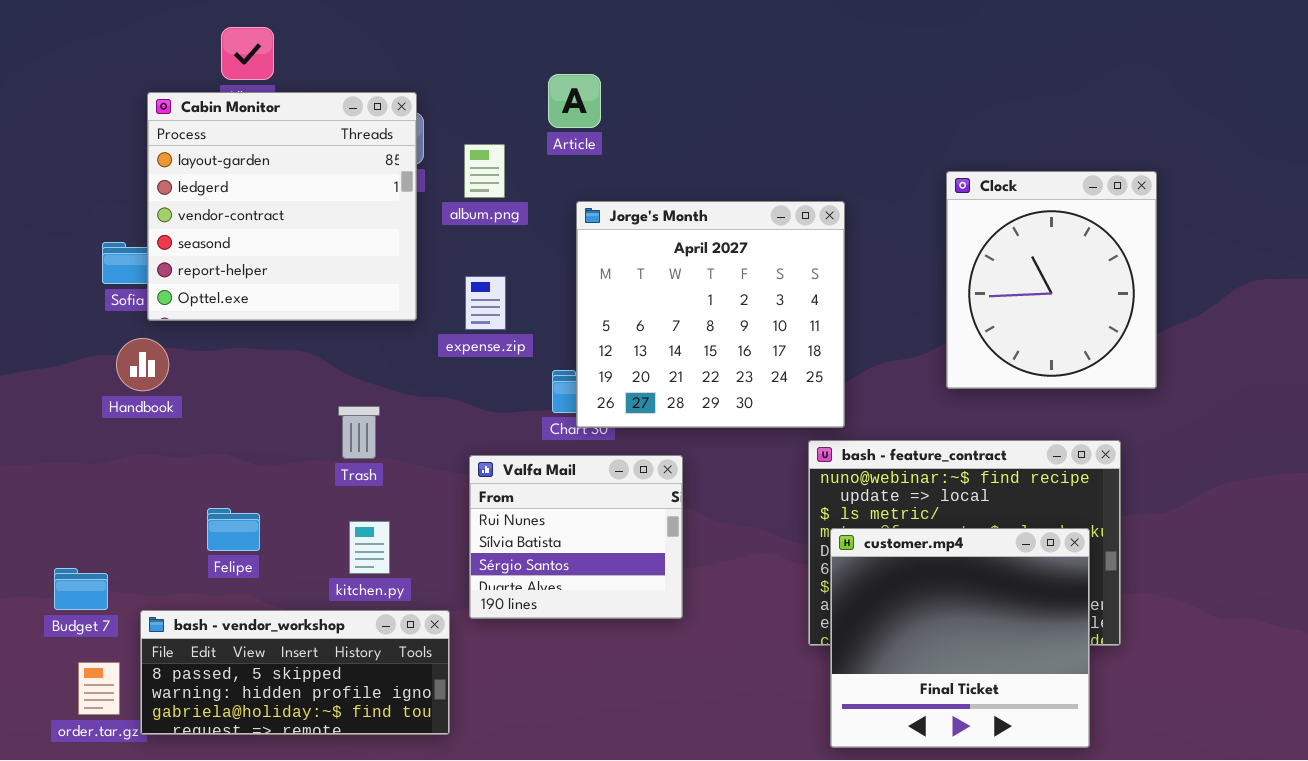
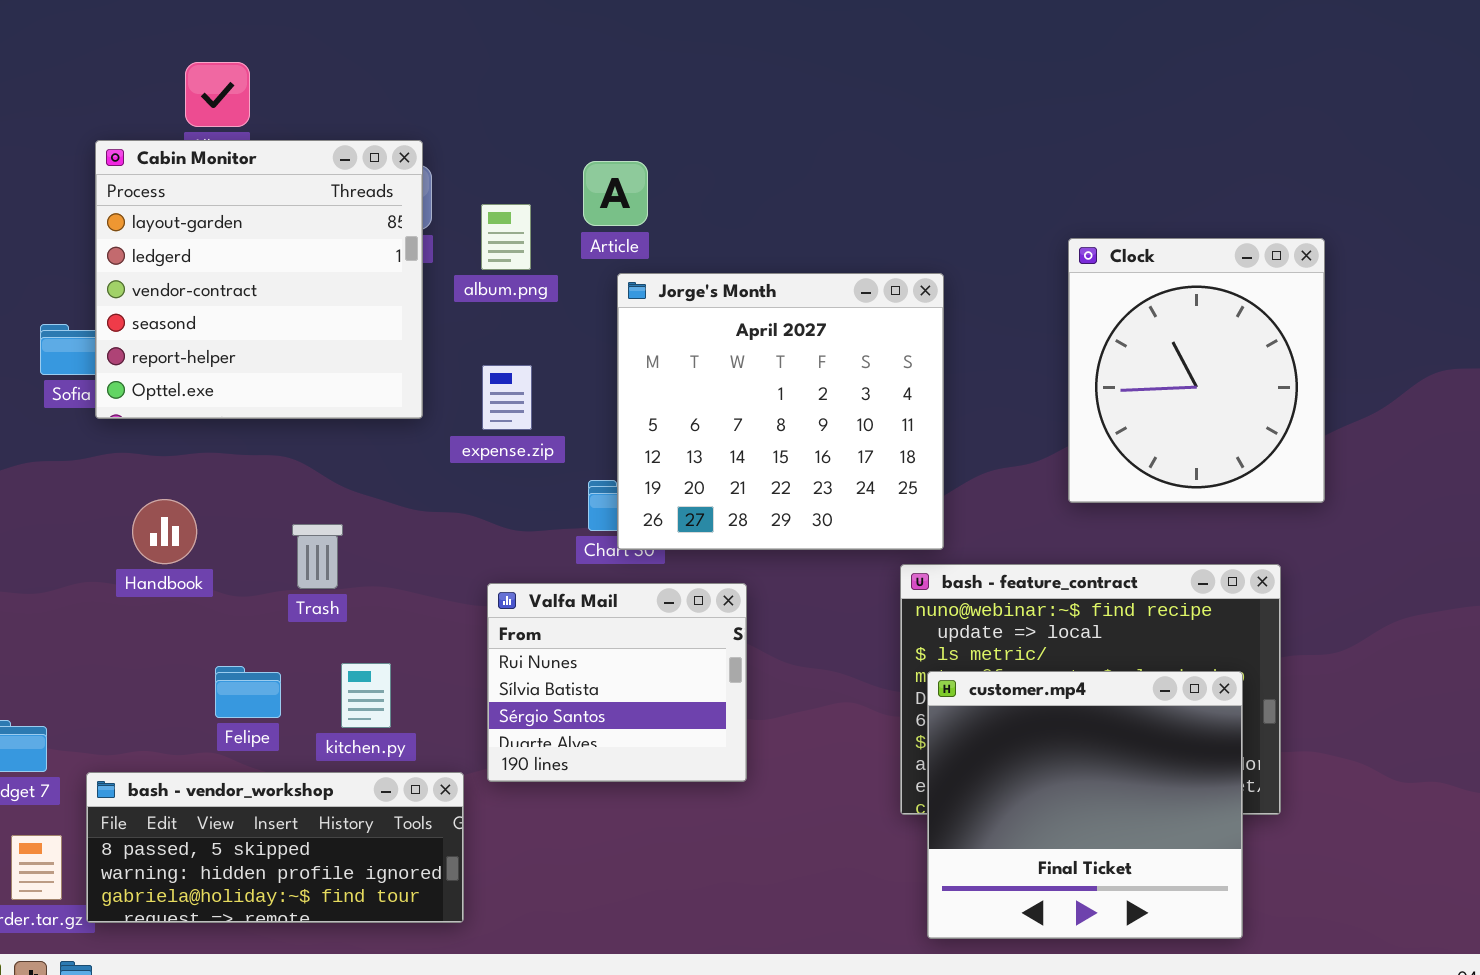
Article: [548,74,601,128] -> [583,161,648,226], moved
Handbook: [116,338,169,391] -> [132,499,197,564], moved
Trash: [338,406,380,459] -> [292,524,343,589], moved
Felipe: [207,508,260,551] -> [215,666,281,718], moved

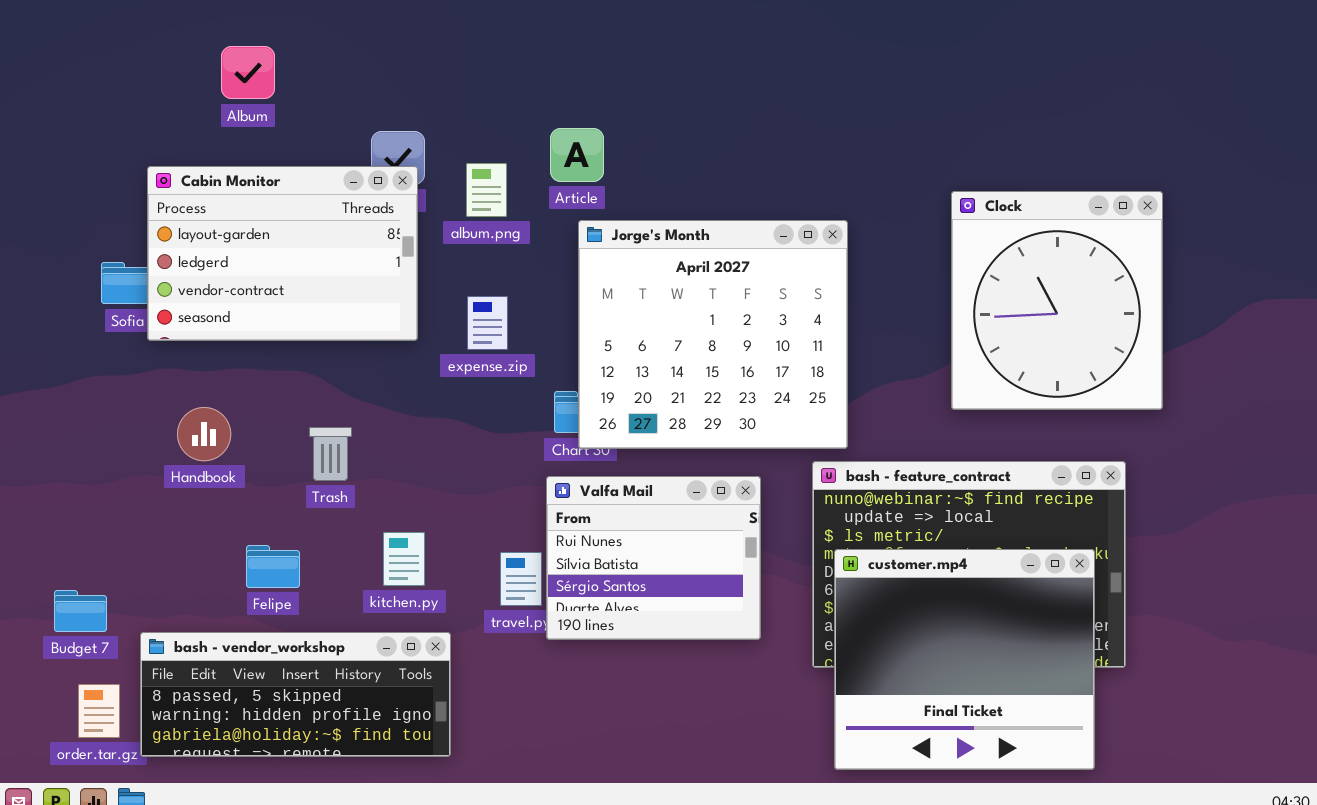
Cabin Monitor: [95,140,423,419] -> [147,166,418,341], resized
Valfa Mail: [487,583,747,782] -> [546,476,761,640], moved
kitchen.py: [341,663,391,728] -> [383,532,425,586], moved

